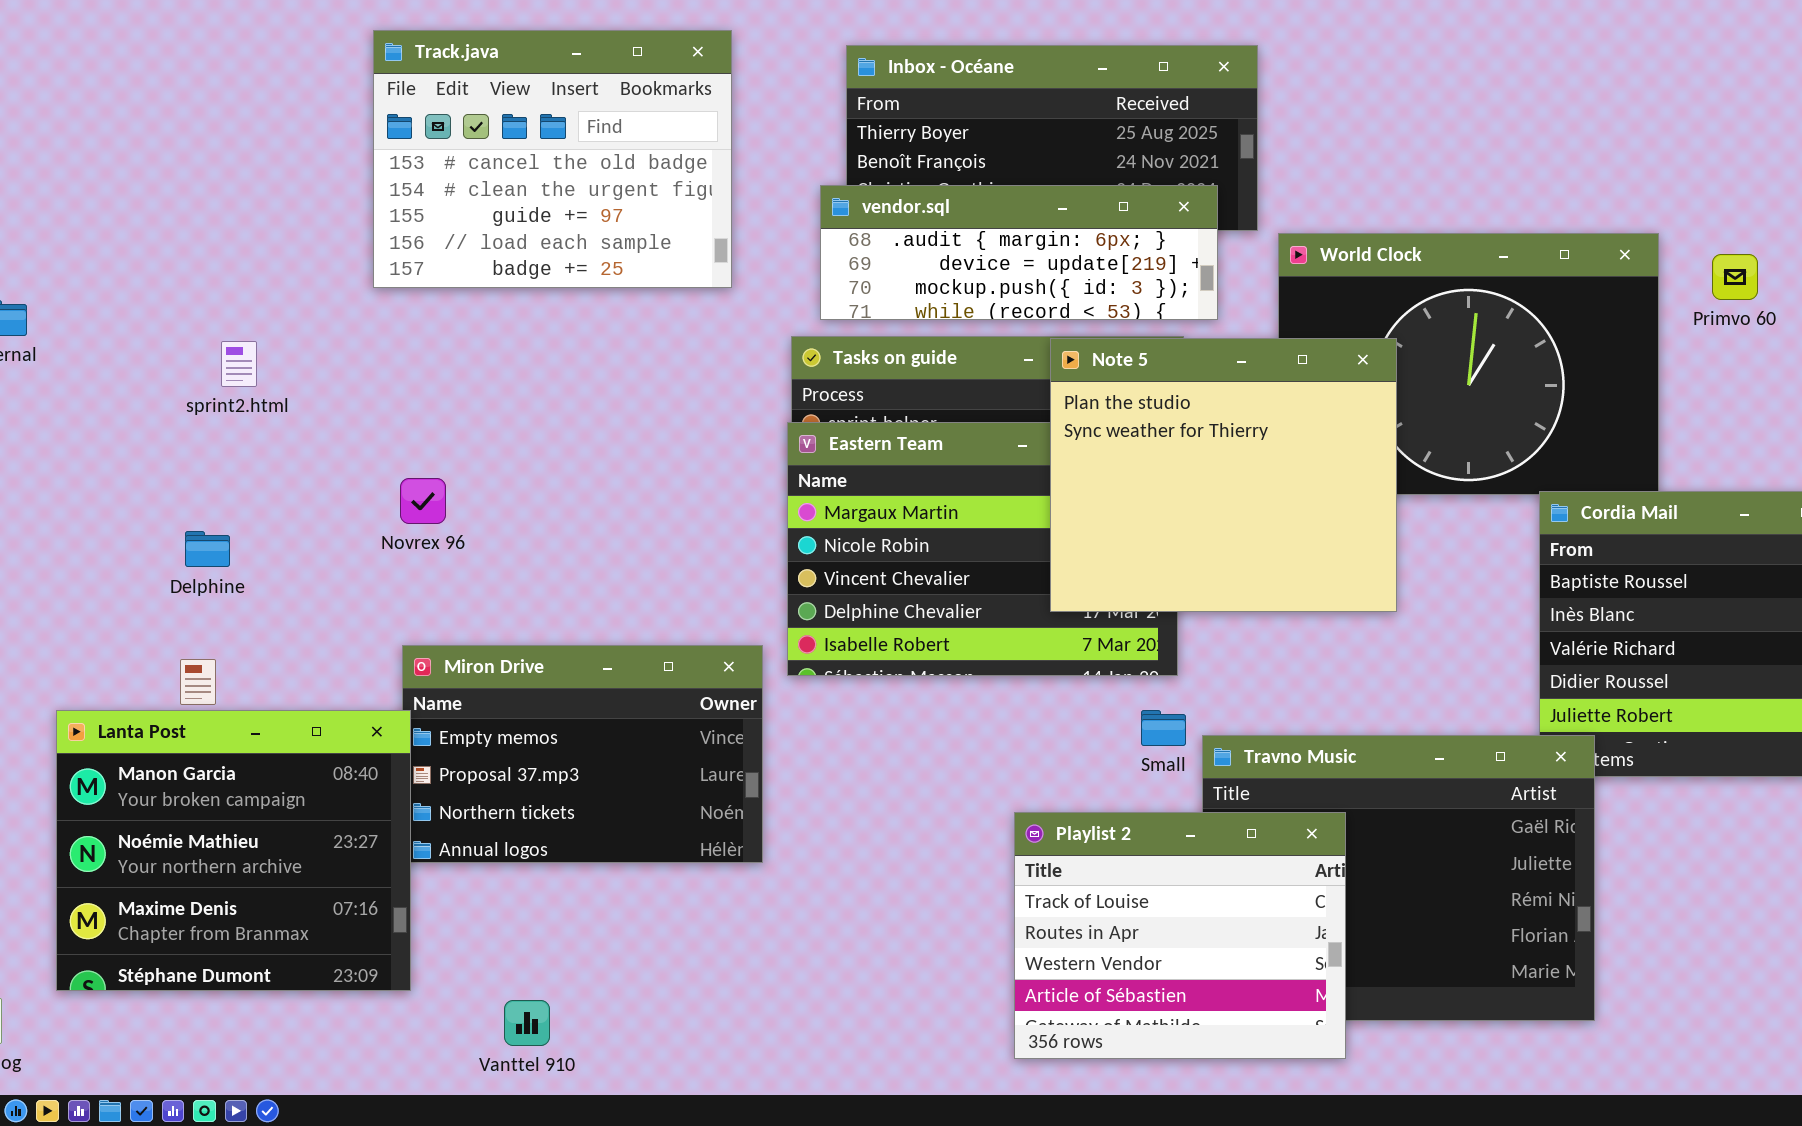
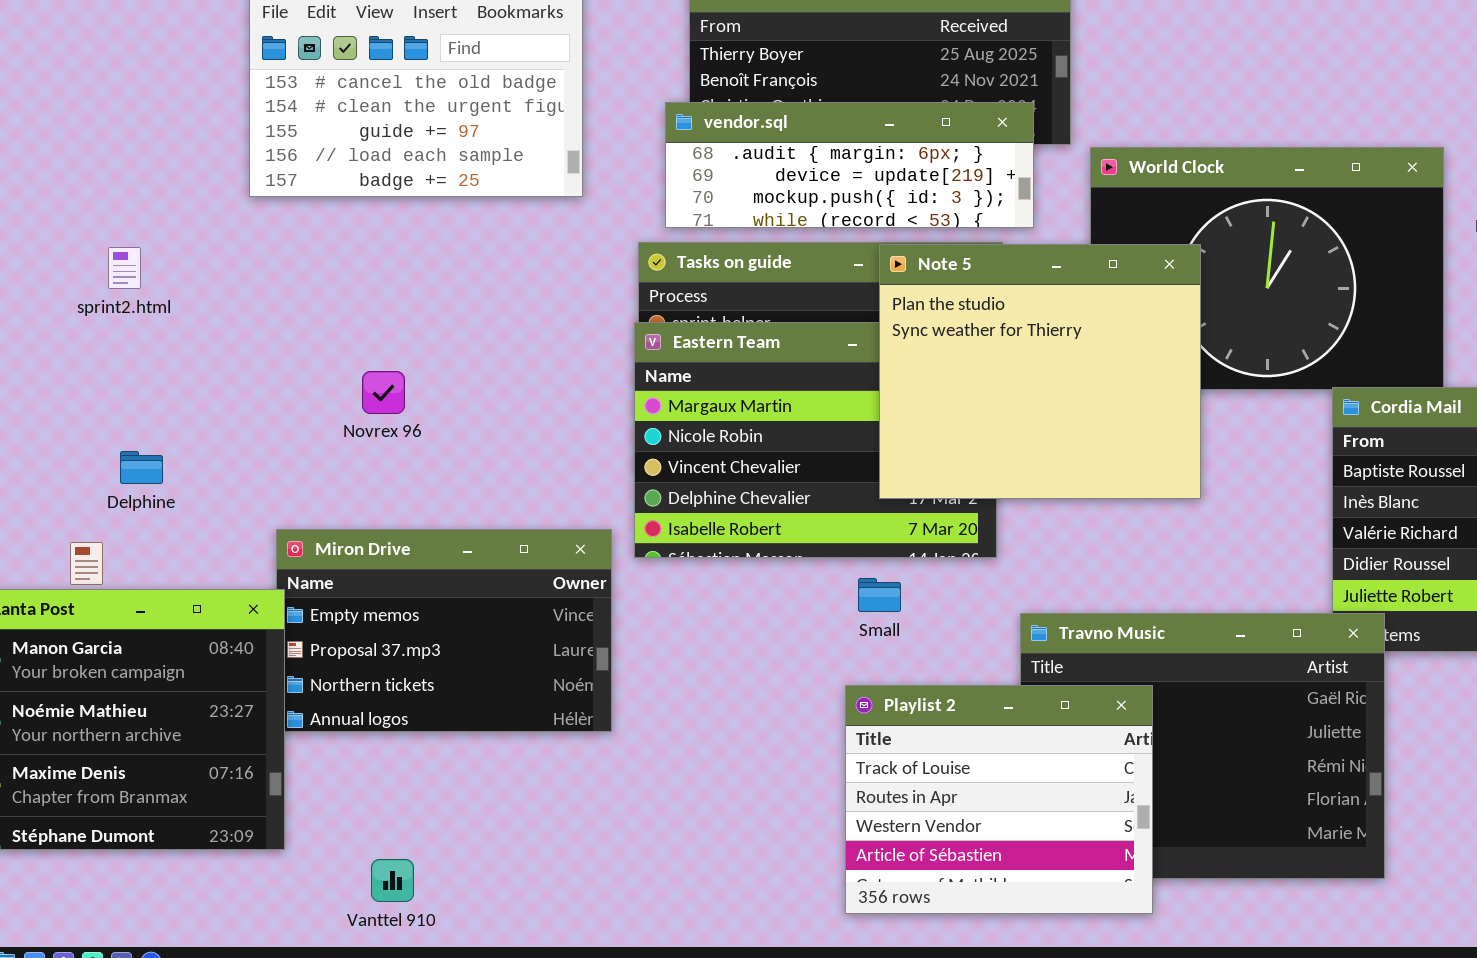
Novrex 96: [400,478,446,524] -> [362,371,405,414], moved
Delphine: [185,531,230,567] -> [120,451,163,484], moved
Small: [1141,710,1186,746] -> [858,578,901,612], moved

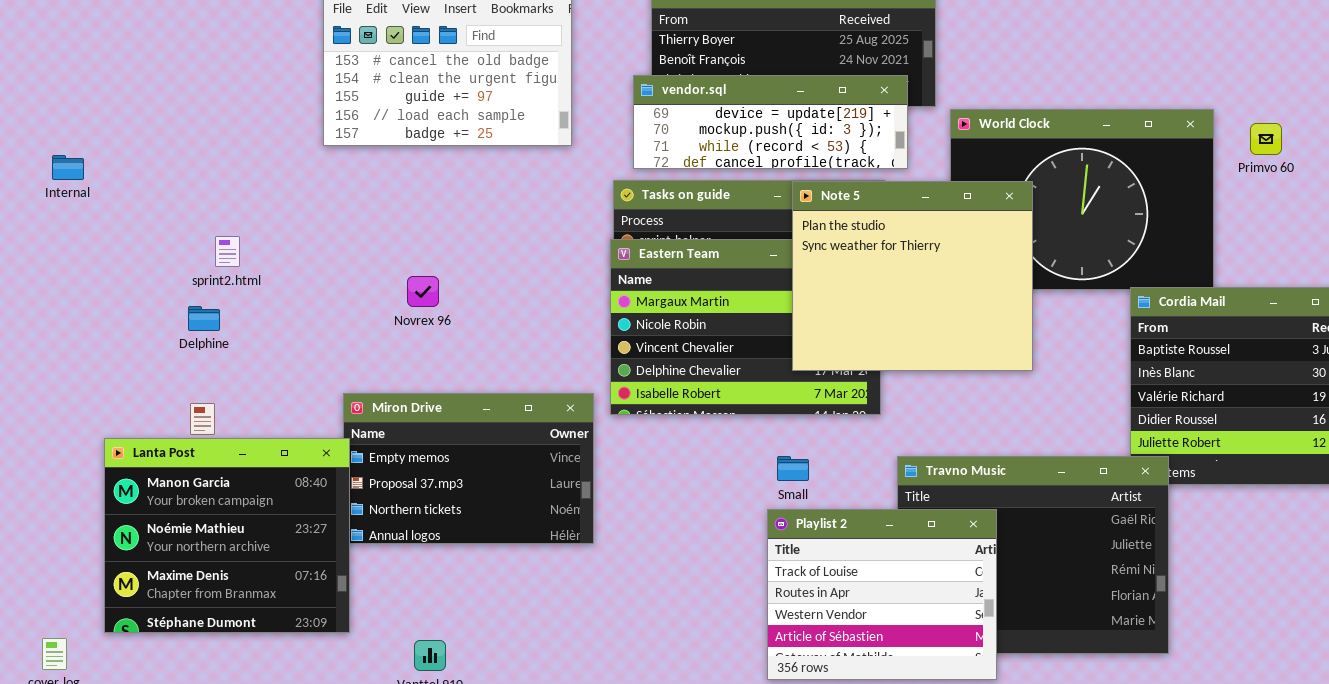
vendor.sql: [665,102,1034,228] -> [633,75,908,169], scrolled down 1 row
sprint2.html: [108,247,141,289] -> [215,236,240,267], moved
Delphine: [120,451,163,484] -> [188,306,220,331], moved
Small: [858,578,901,612] -> [777,456,809,481], moved

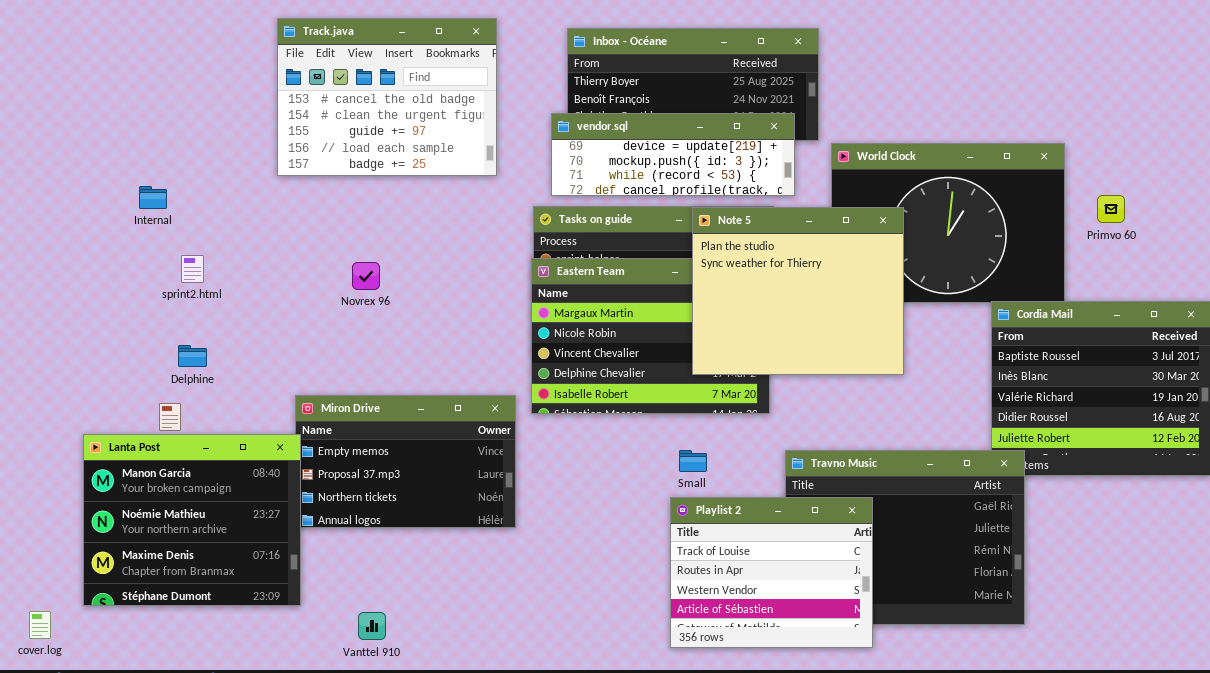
Primvo 60: [1250,123,1282,155] -> [1097,195,1125,223], moved
Internal: [52,155,84,180] -> [139,186,167,209], moved
Novrex 96: [407,276,439,307] -> [352,262,380,290], moved
Delphine: [188,306,220,331] -> [178,345,207,367], moved

